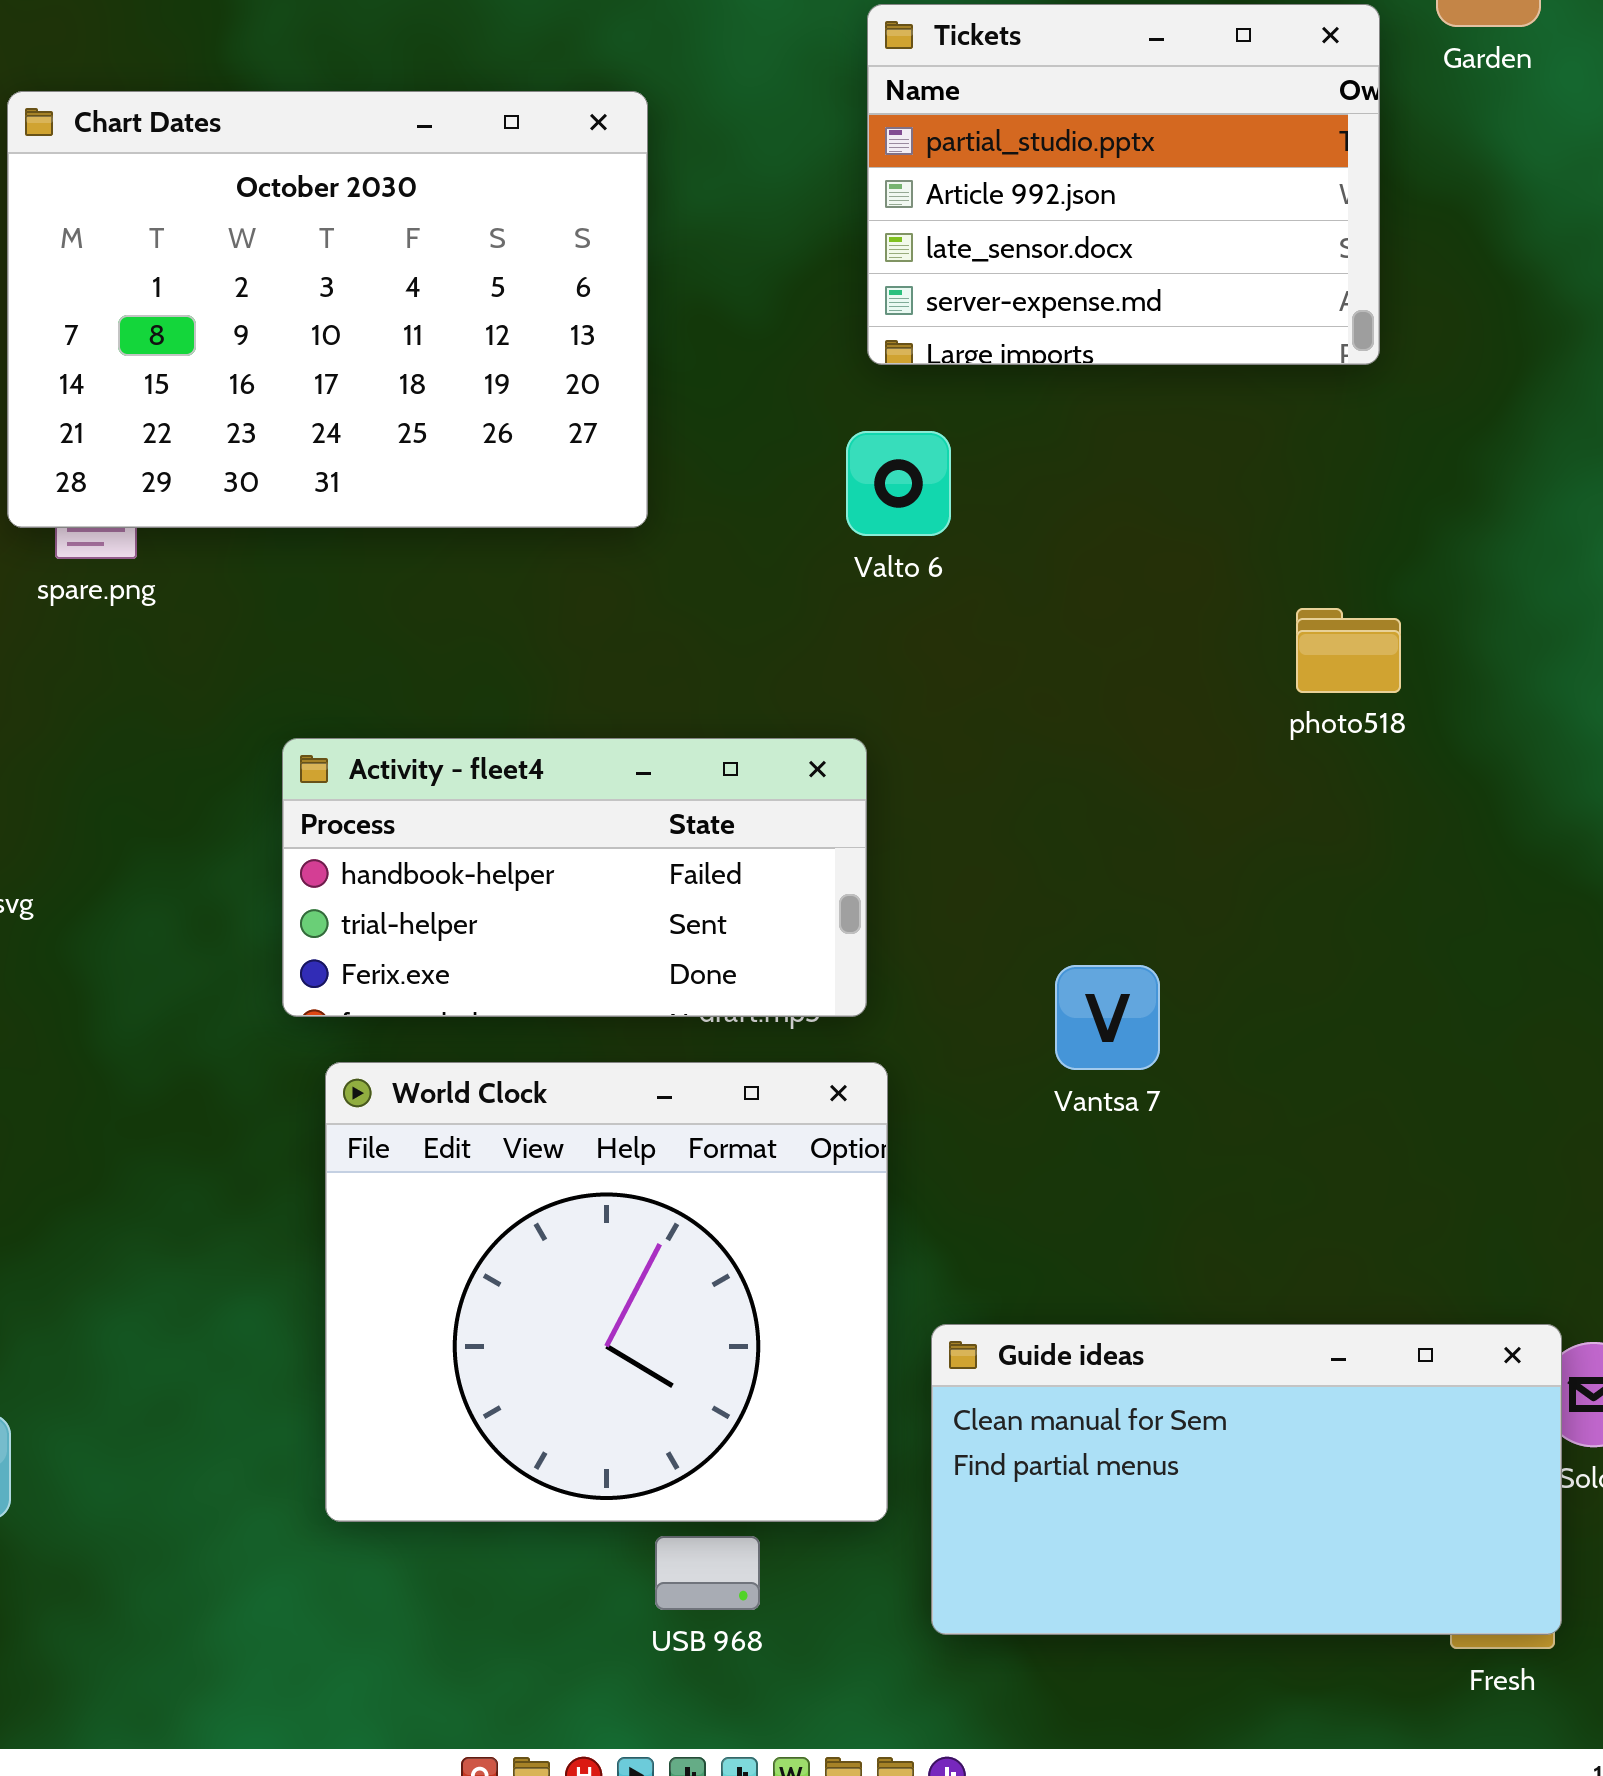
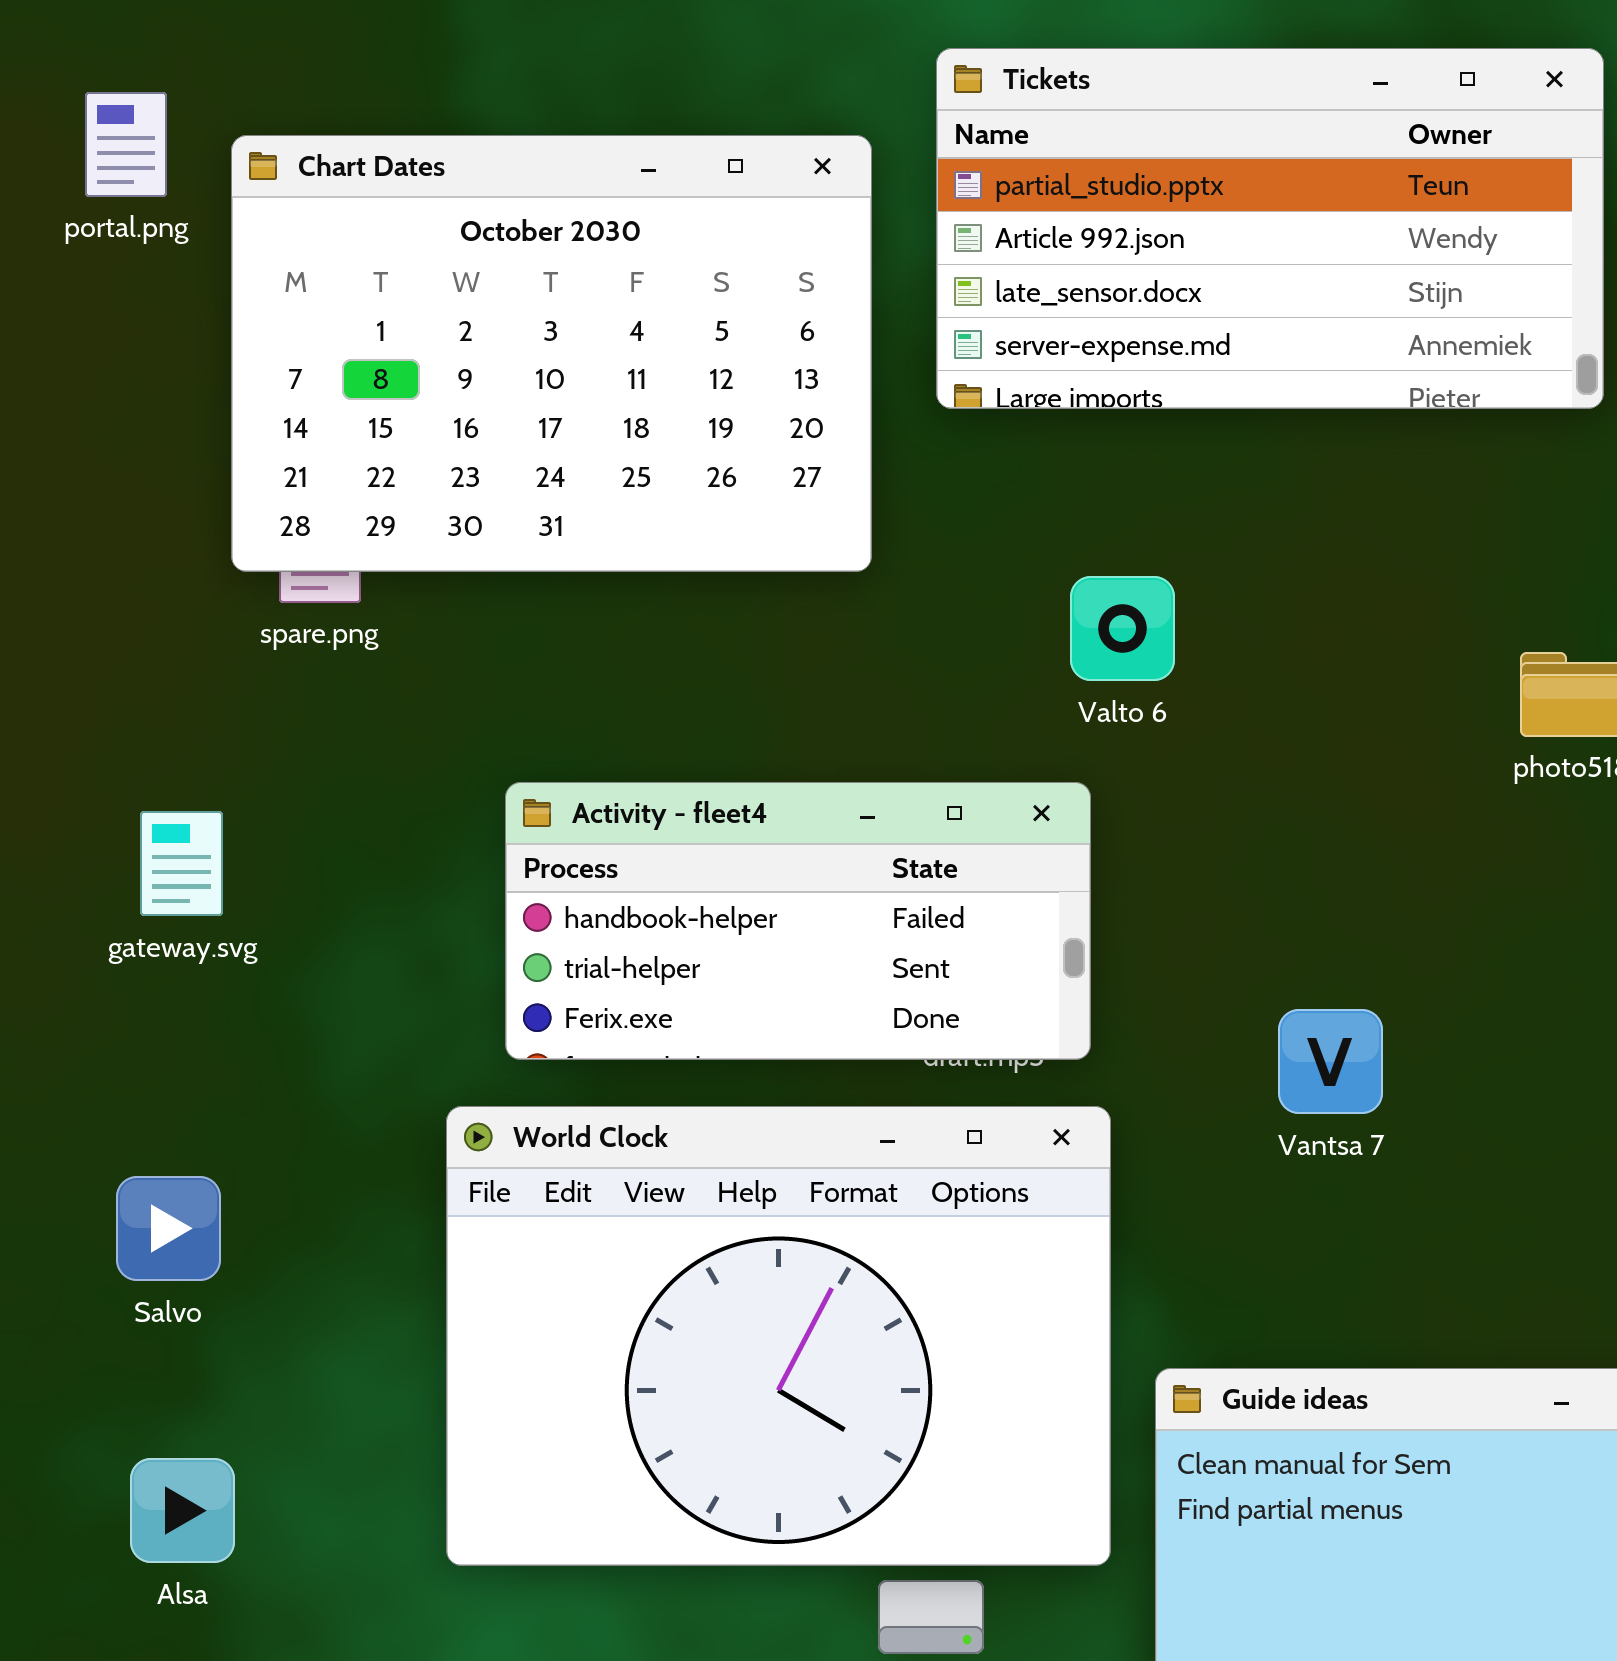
Tickets: [867,4,1380,365] -> [936,48,1604,409], resized
Valto 6: [846,431,951,536] -> [1070,576,1175,681], moved
World Clock: [325,1062,888,1522] -> [446,1106,1111,1566], resized

